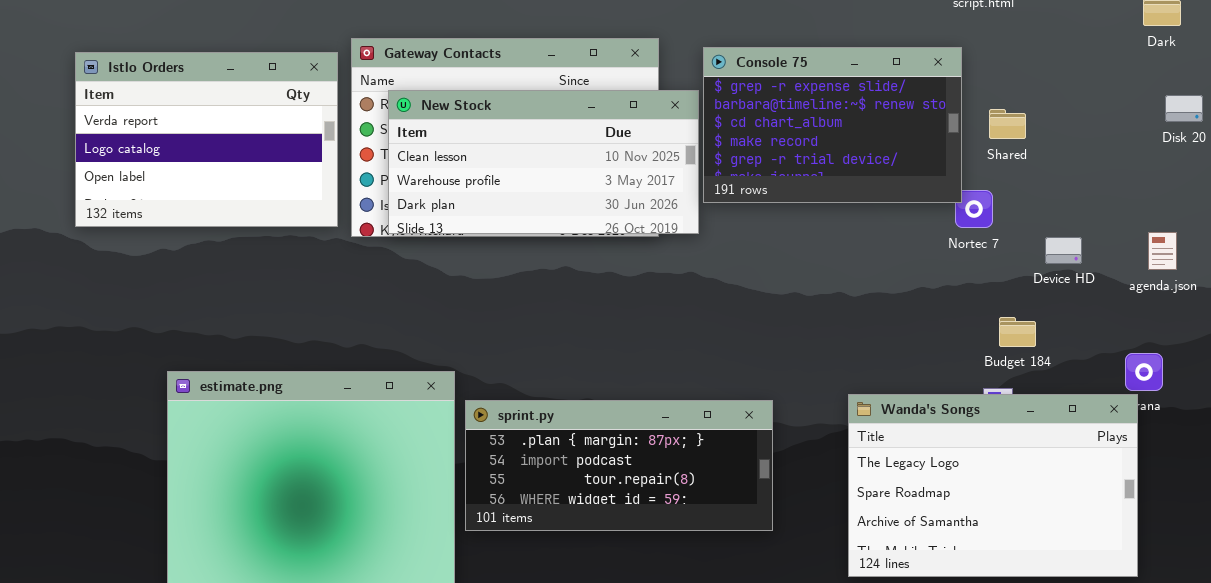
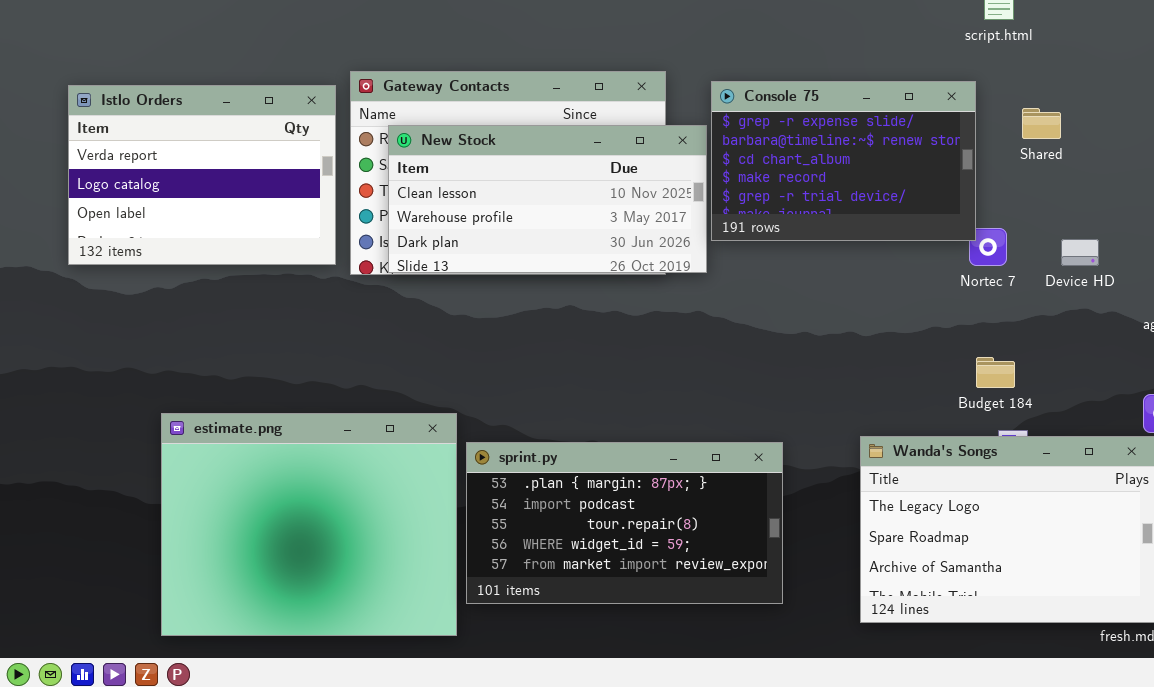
Shared: [989,109,1026,139] -> [1022,108,1061,139], moved
Device HD: [1045,237,1082,264] -> [1061,239,1099,266], moved
Budget 184: [999,317,1036,347] -> [976,357,1015,388], moved
sprint.py: [465,400,773,531] -> [466,442,783,604], resized

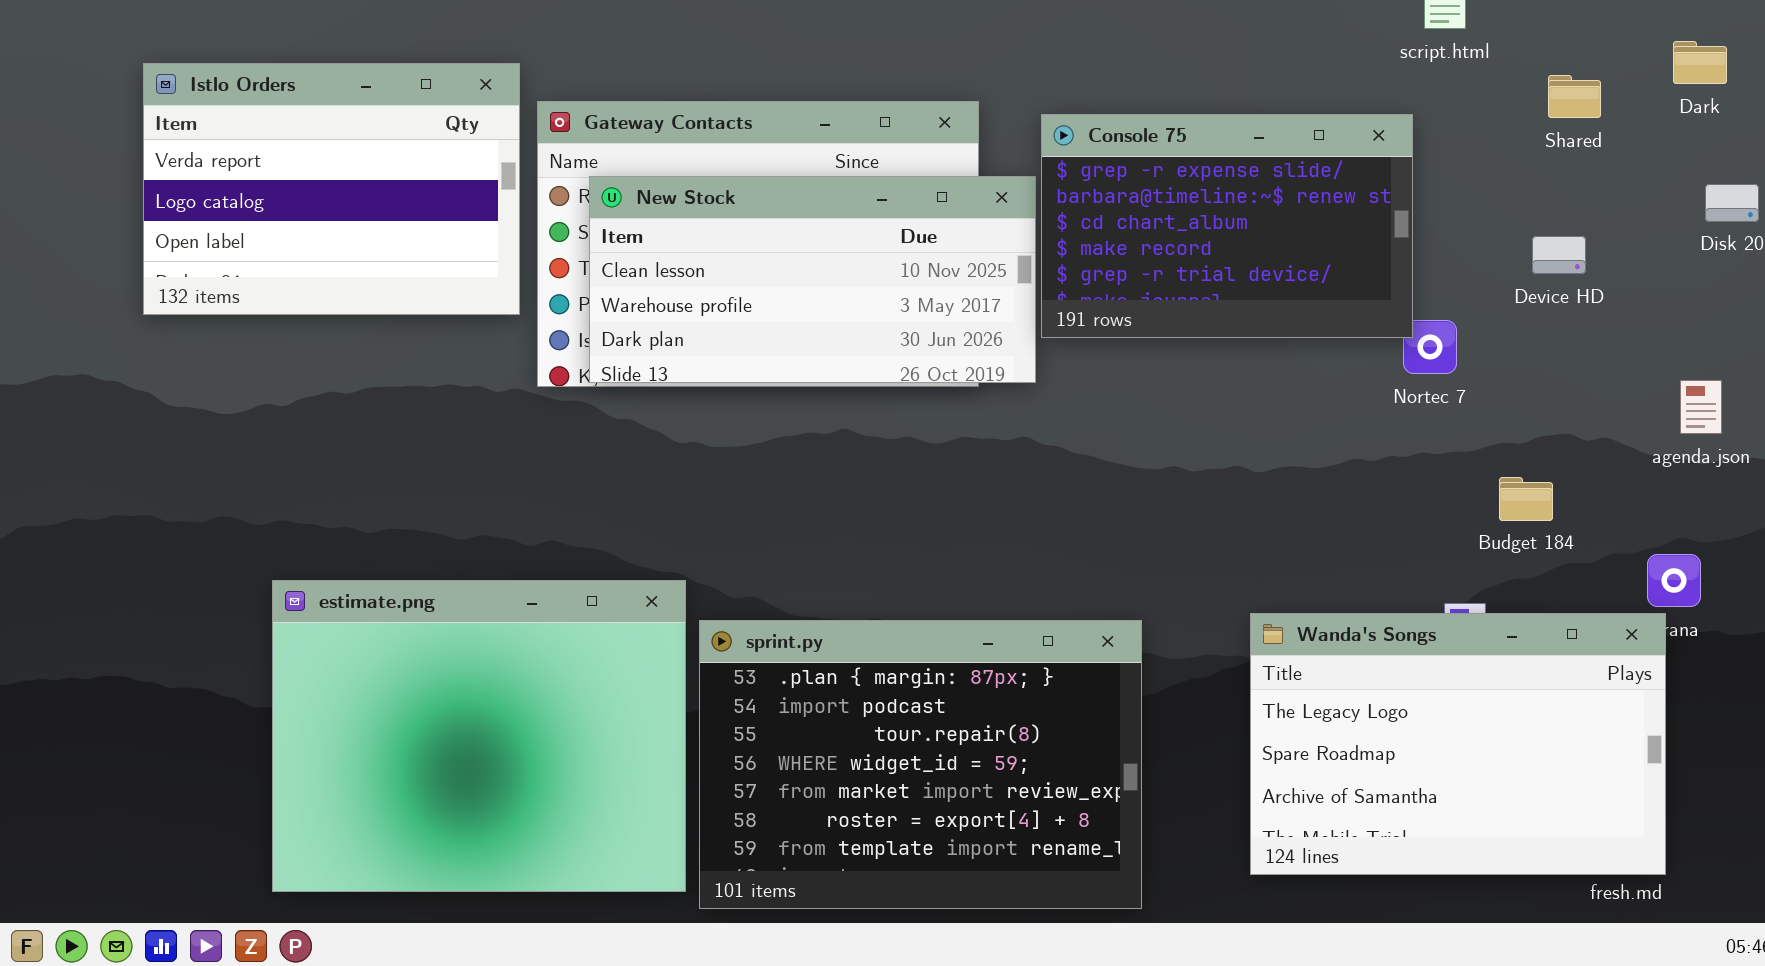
Istlo Orders: [68,85,336,265] -> [143,63,520,315], moved
Shared: [1022,108,1061,139] -> [1548,75,1601,118], moved
Device HD: [1061,239,1099,266] -> [1532,236,1586,274], moved
Budget 184: [976,357,1015,388] -> [1499,477,1553,521], moved
sprint.py: [466,442,783,604] -> [699,620,1142,909], resized

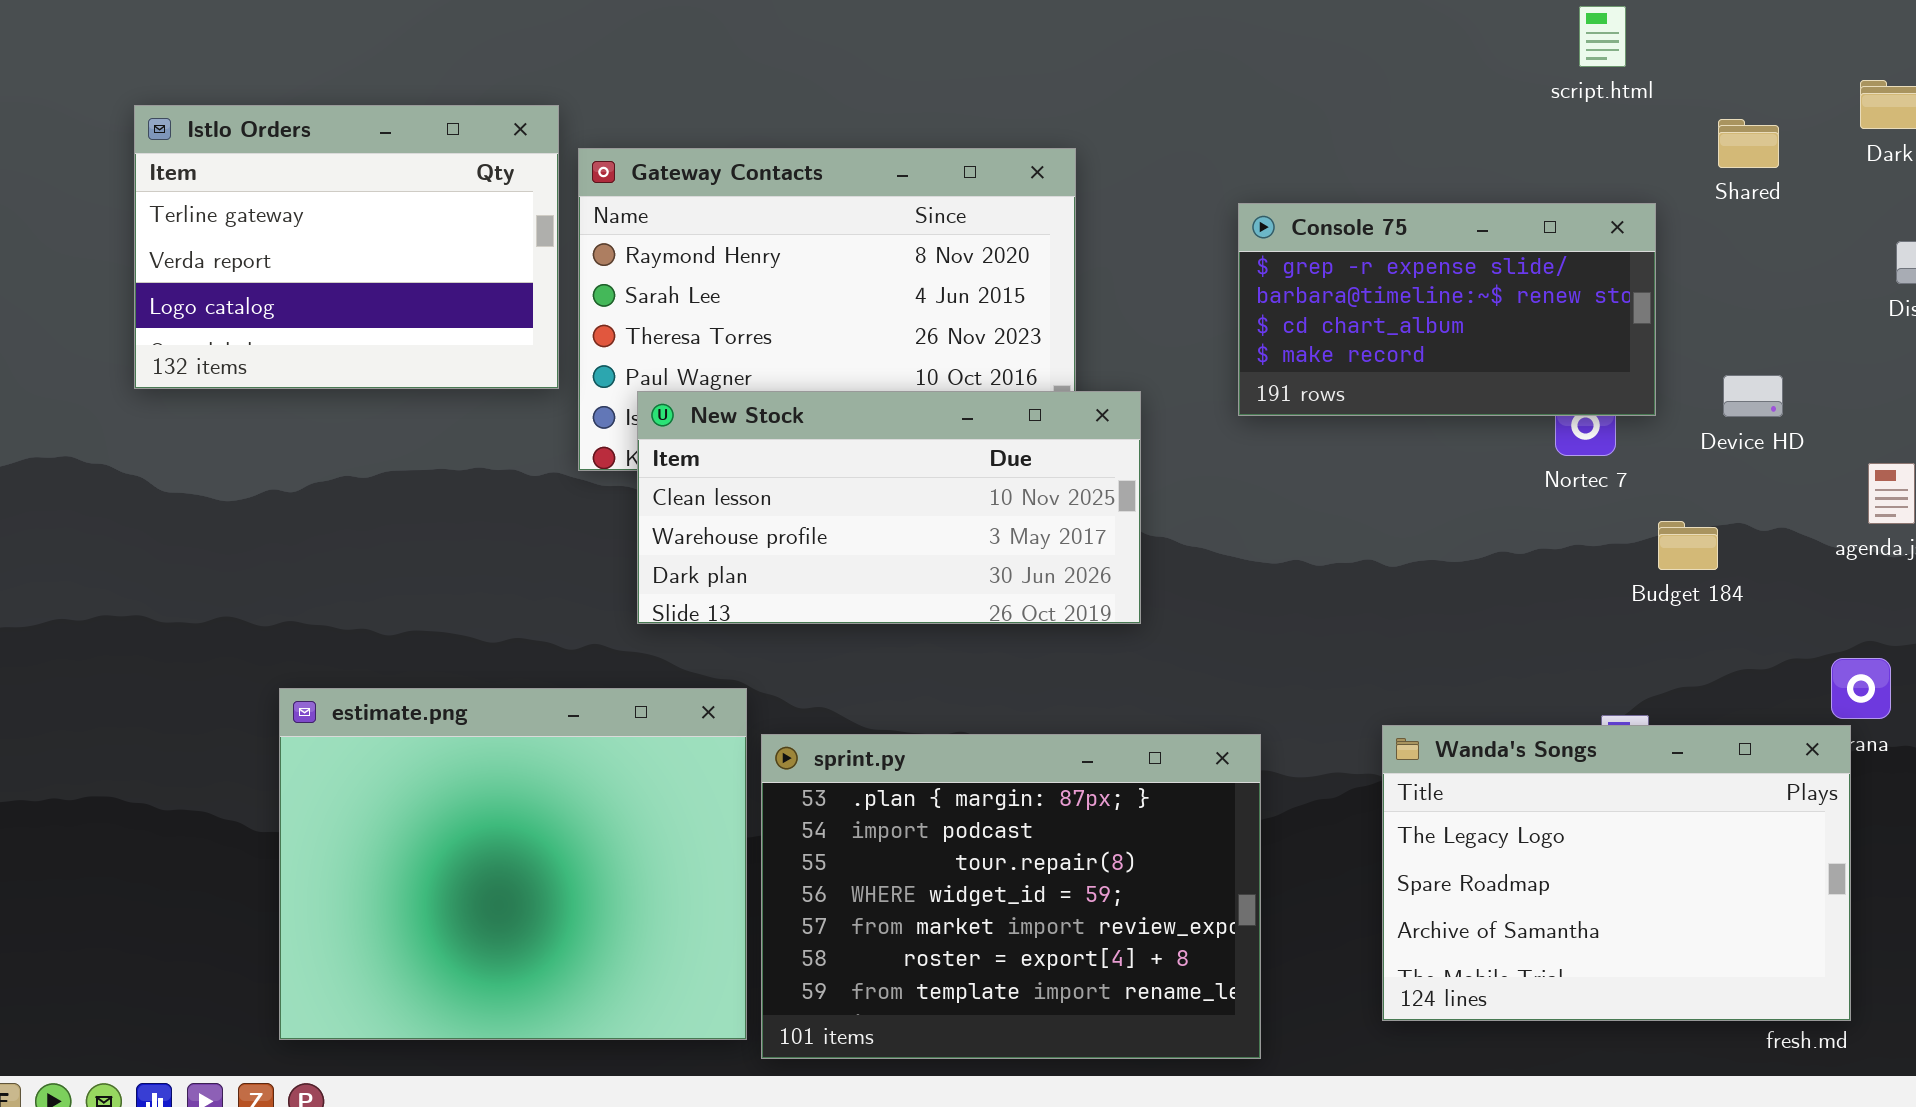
Istlo Orders: [143,63,520,315] -> [134,105,559,389], scrolled up 1 row
Console 75: [1041,114,1413,338] -> [1238,203,1656,416], moved, resized
New Stock: [589,176,1036,383] -> [637,391,1141,624], moved
Device HD: [1532,236,1586,274] -> [1723,375,1783,417], moved
Budget 184: [1499,477,1553,521] -> [1658,521,1718,570], moved

